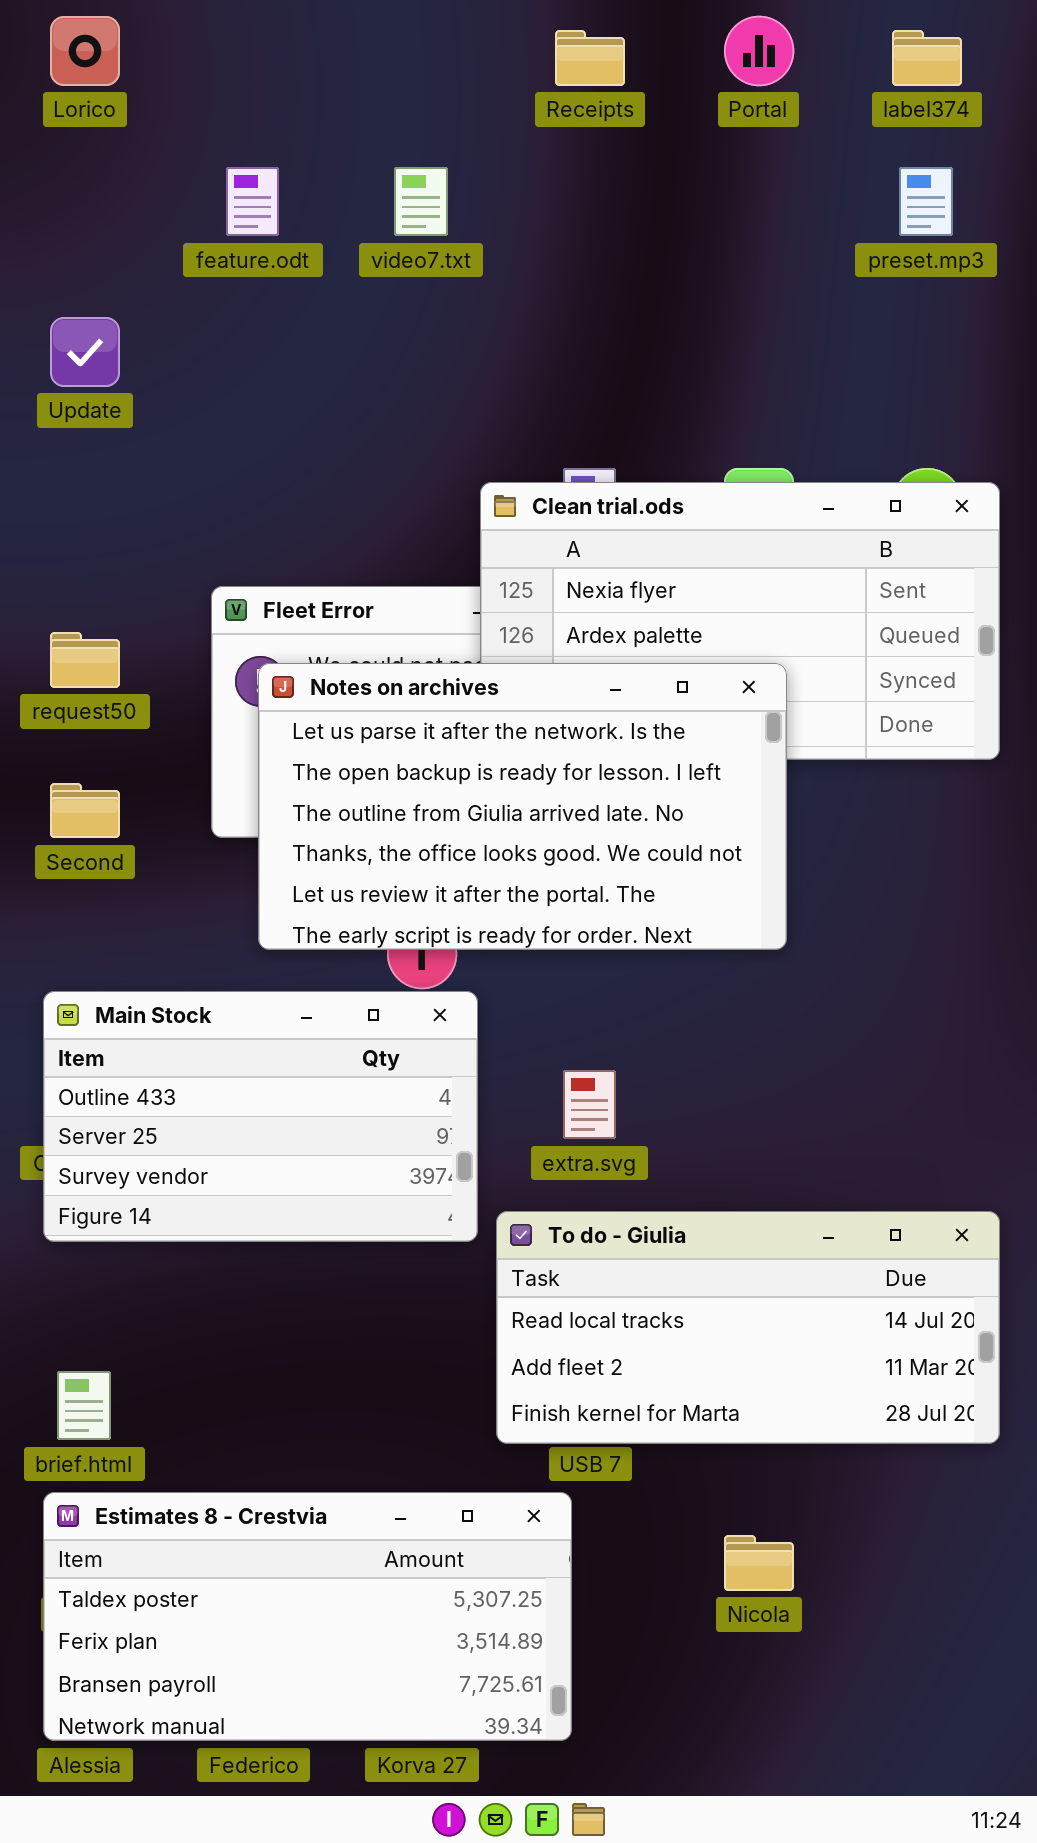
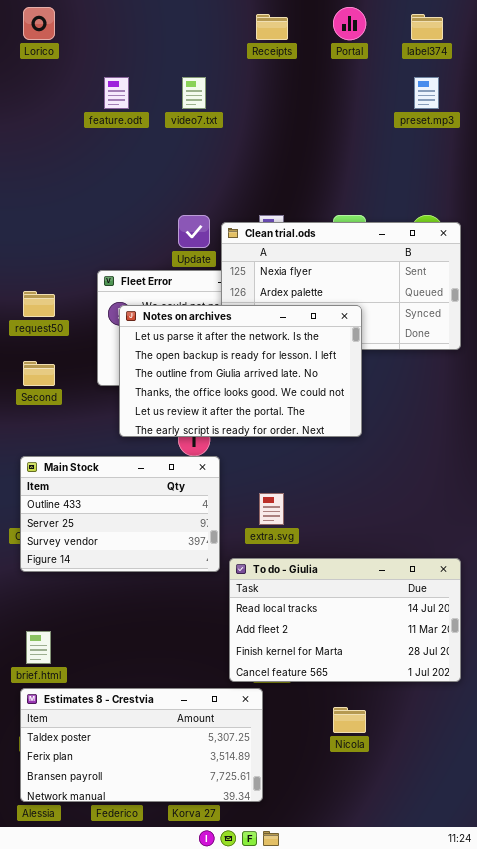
Update: [50,317,120,387] -> [178,215,210,248], moved
To do - Giulia: [496,1211,1000,1444] -> [229,558,461,682], resized

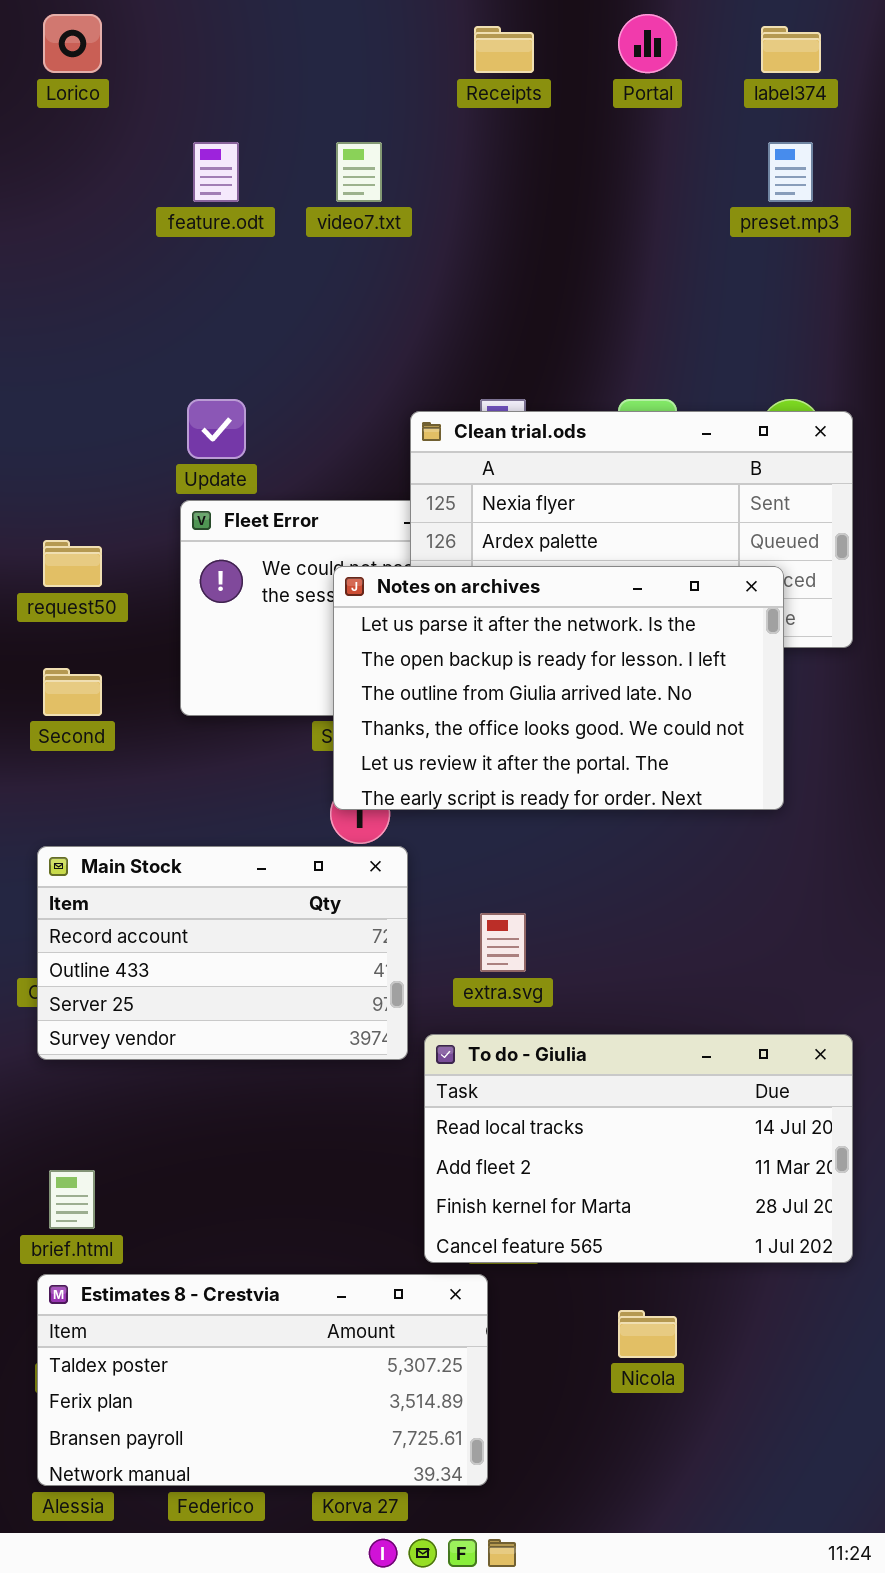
Update: [178,215,210,248] -> [187,399,246,459], moved
Notes on archives: [119,305,362,437] -> [333,566,784,810], moved
Main Stock: [20,456,220,572] -> [37,846,408,1060], scrolled up 1 row

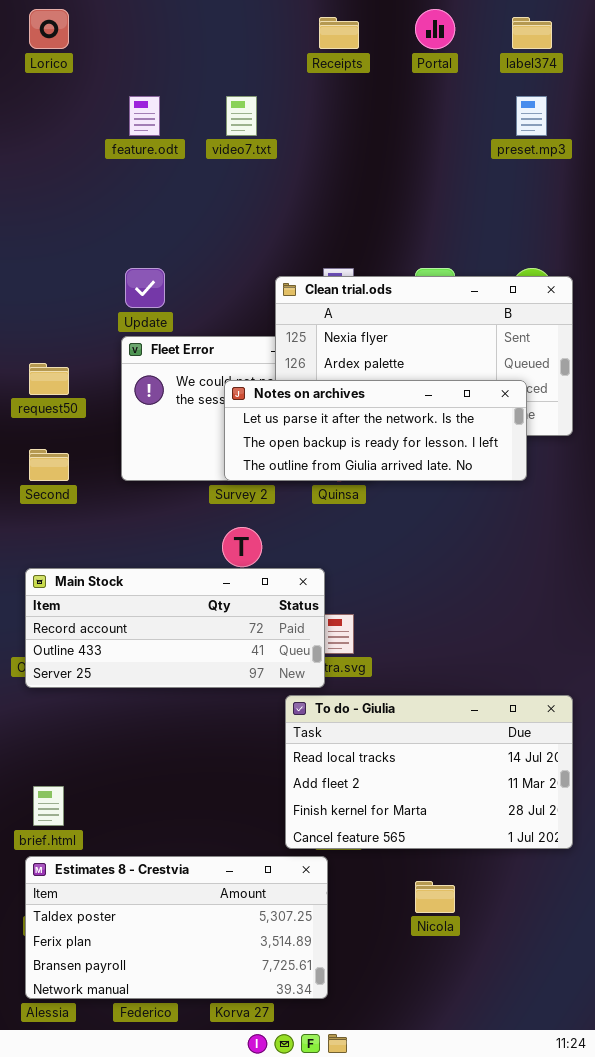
Notes on archives: [333,566,784,810] -> [224,380,527,481], resized
Main Stock: [37,846,408,1060] -> [25,568,325,688], resized

